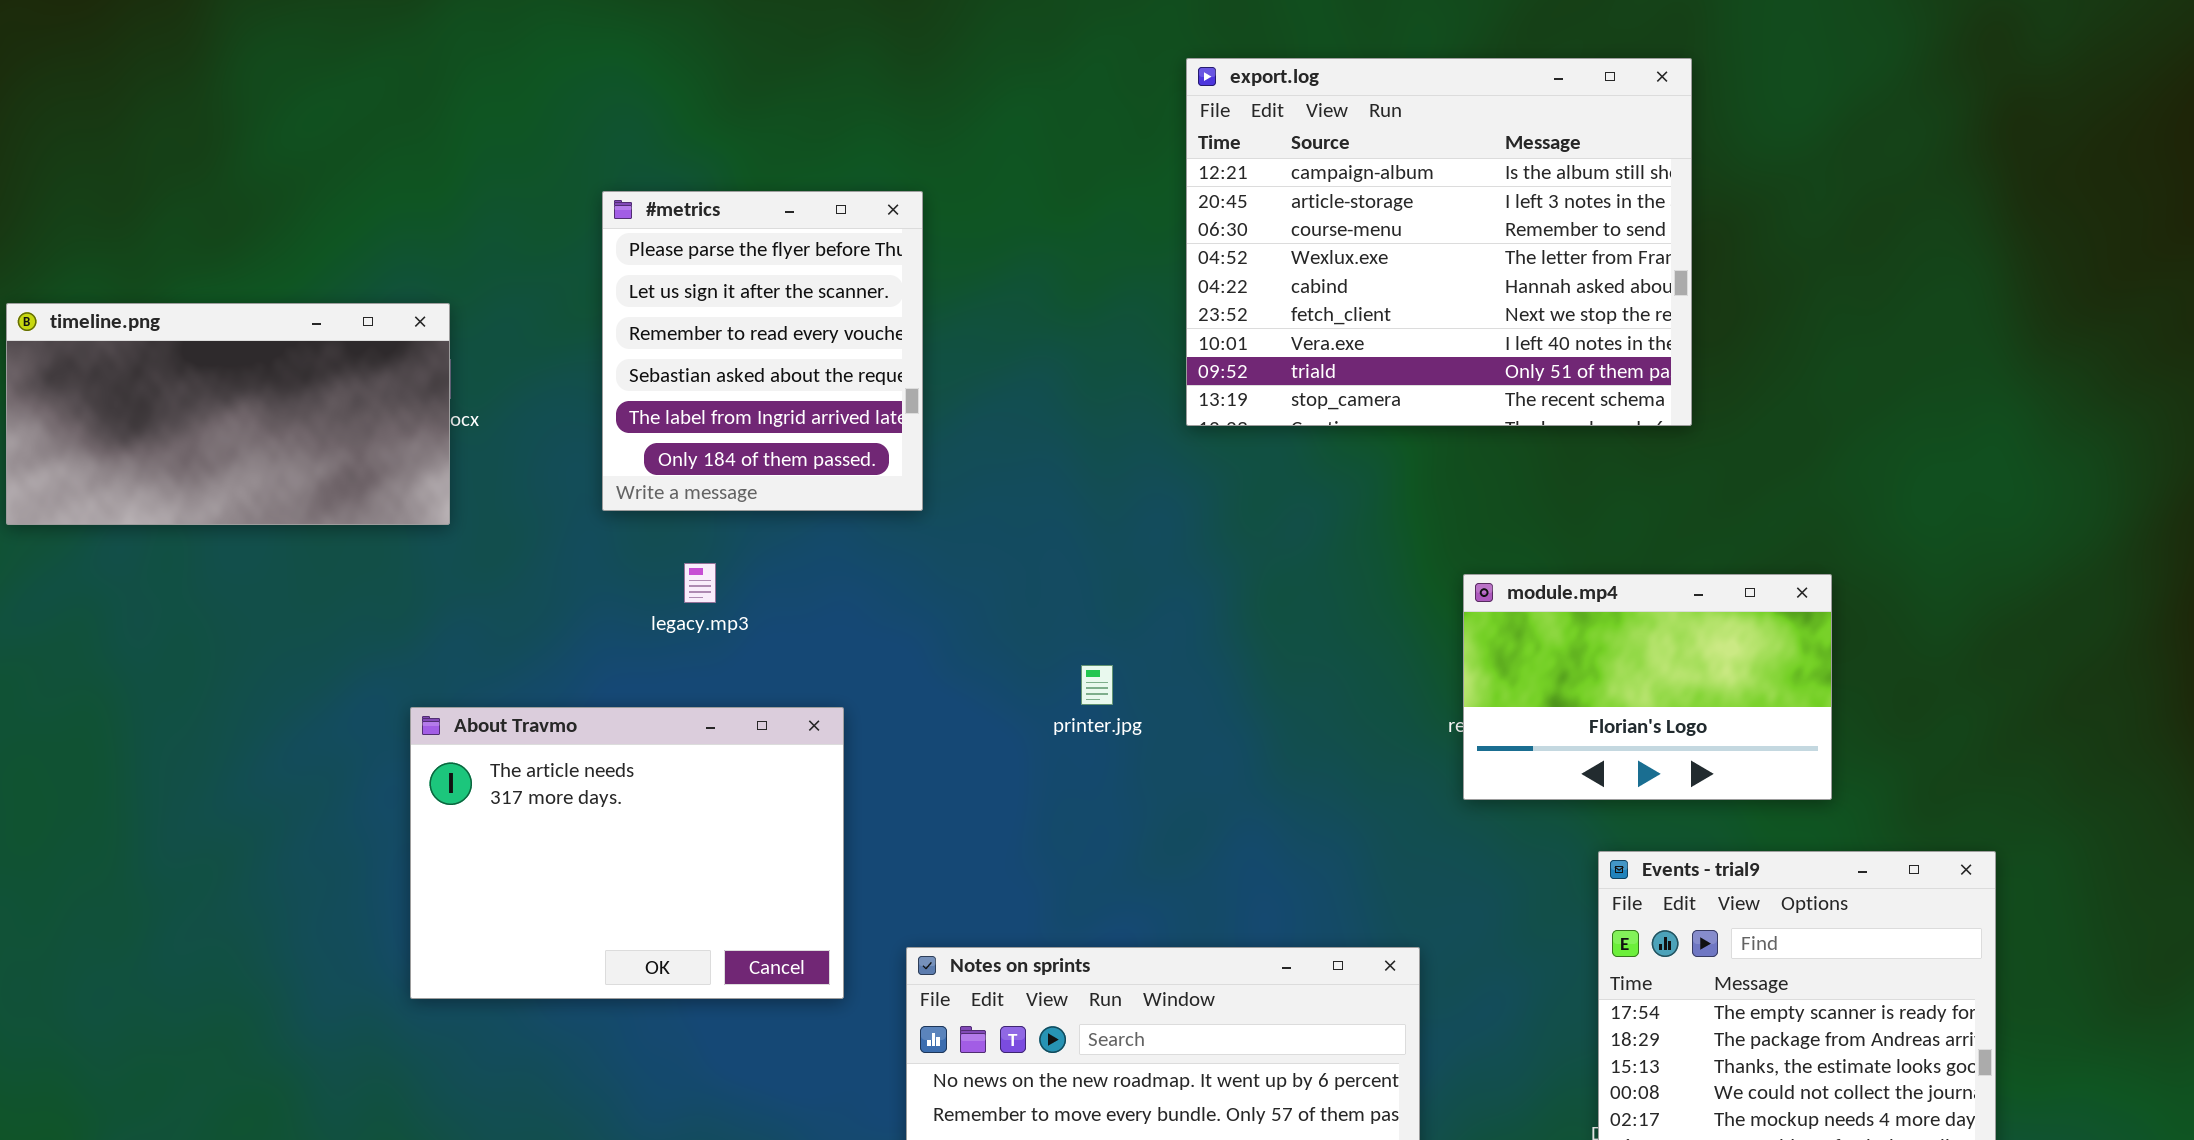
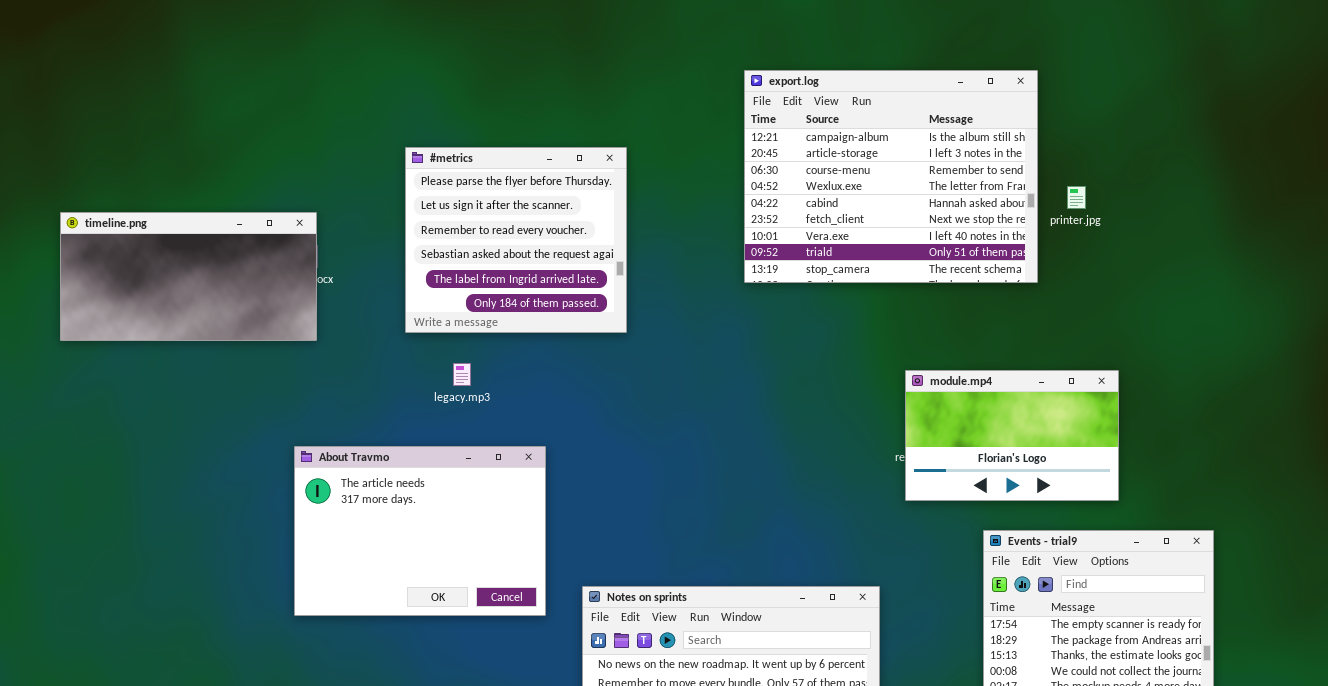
#metrics: [602,191,923,511] -> [405,147,627,333], resized
printer.jpg: [1081,665,1113,705] -> [1067,186,1086,209], moved

